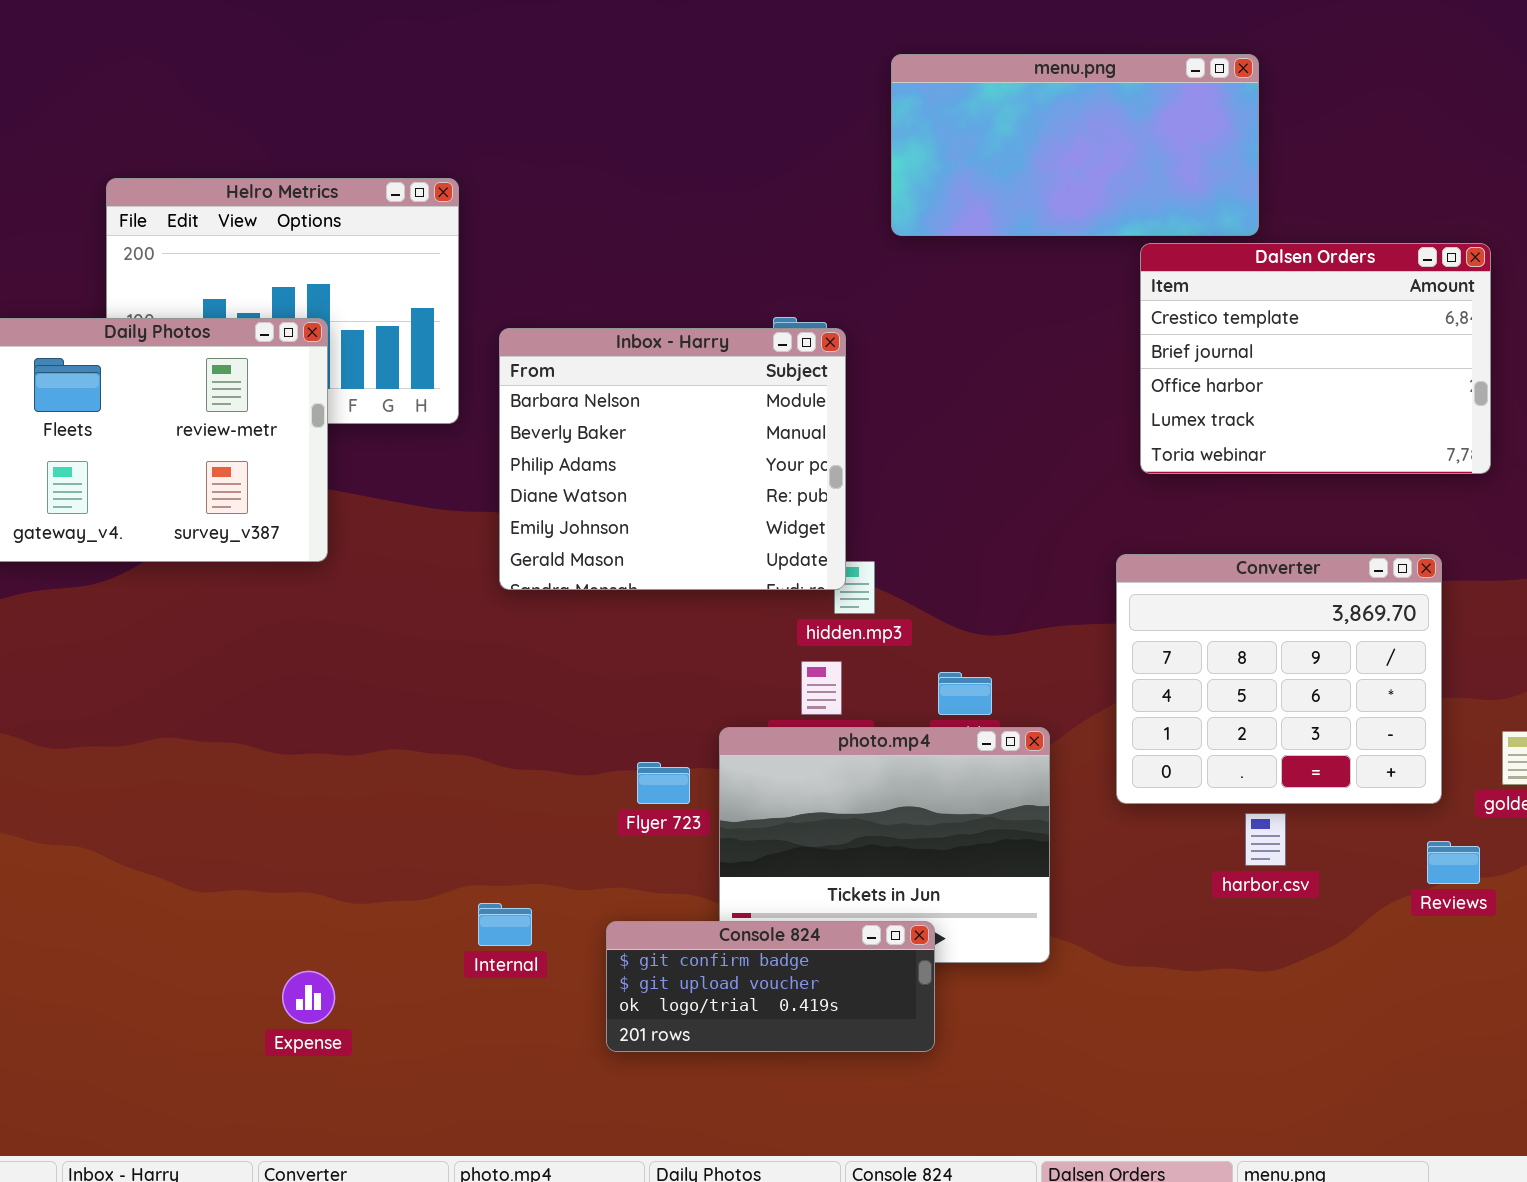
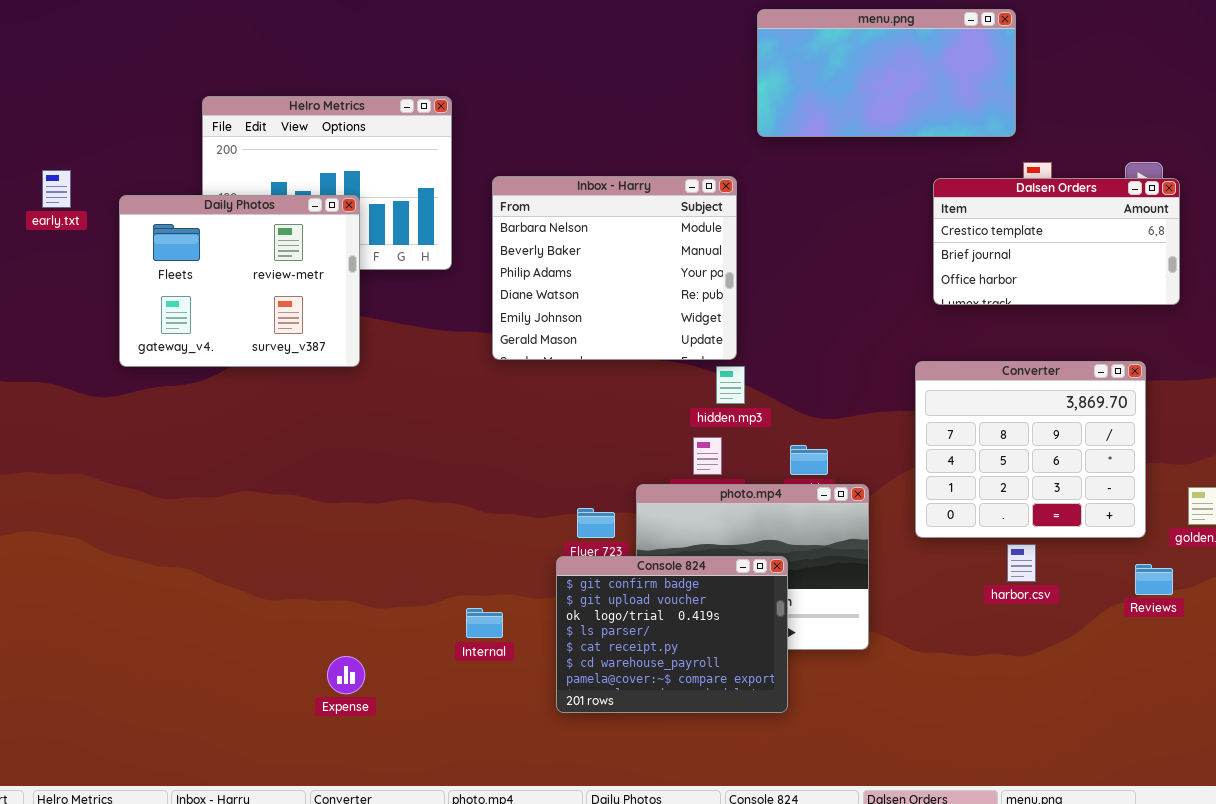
Dalsen Orders: [1140,243,1491,474] -> [933,178,1180,305], resized
Inbox - Harry: [499,328,846,590] -> [492,176,737,360], moved
Console 824: [606,921,935,1052] -> [556,556,788,713], resized

